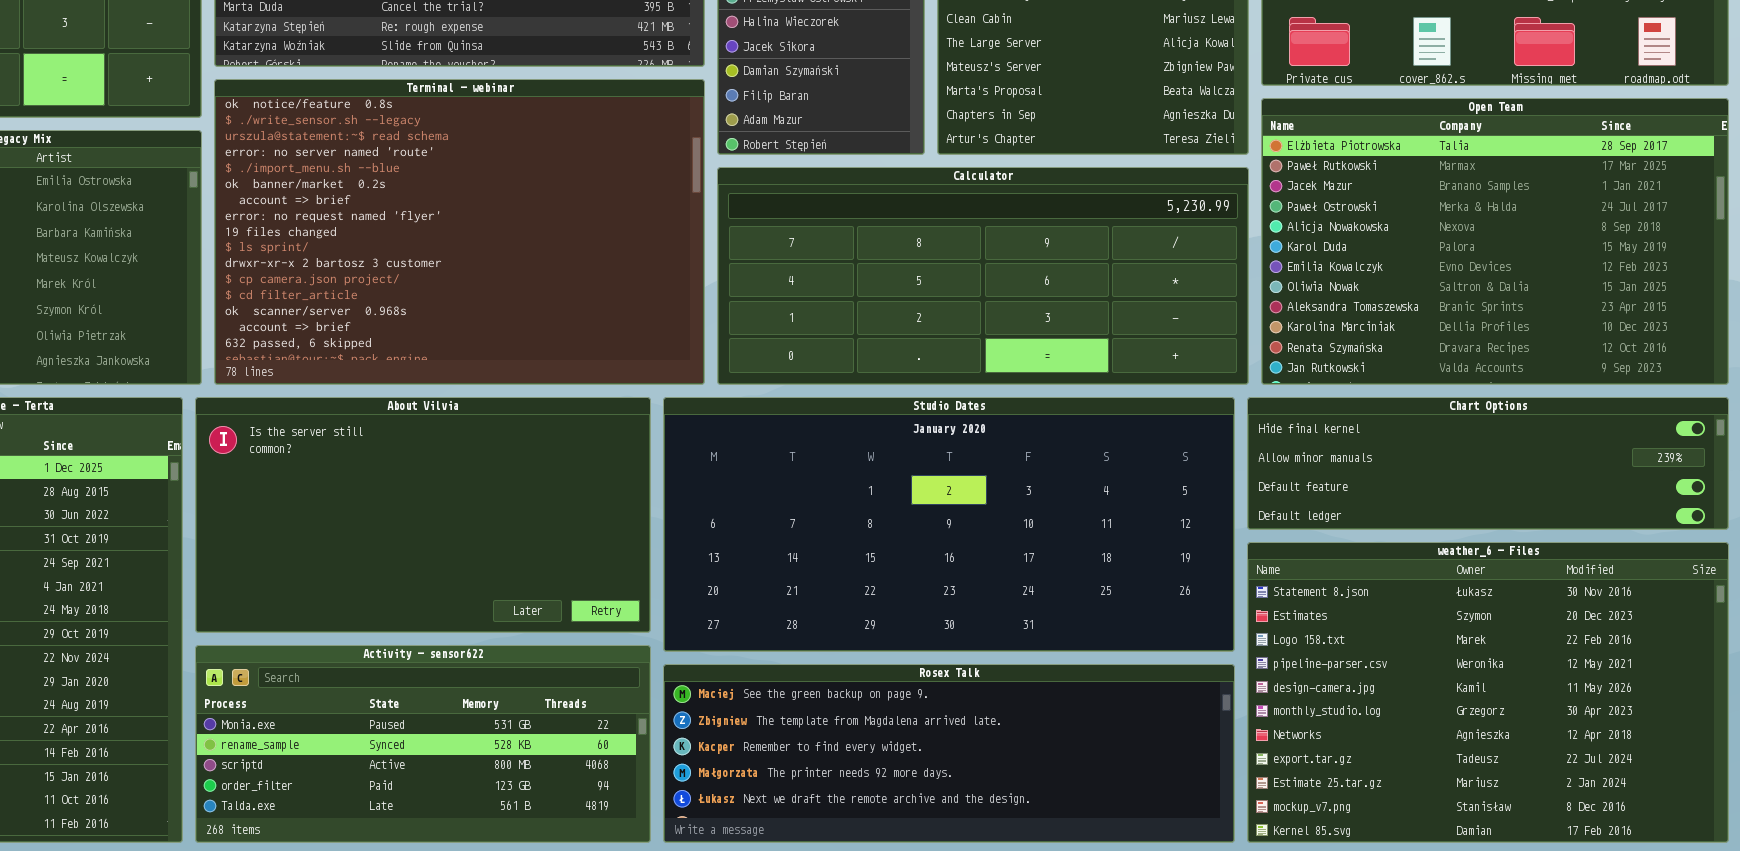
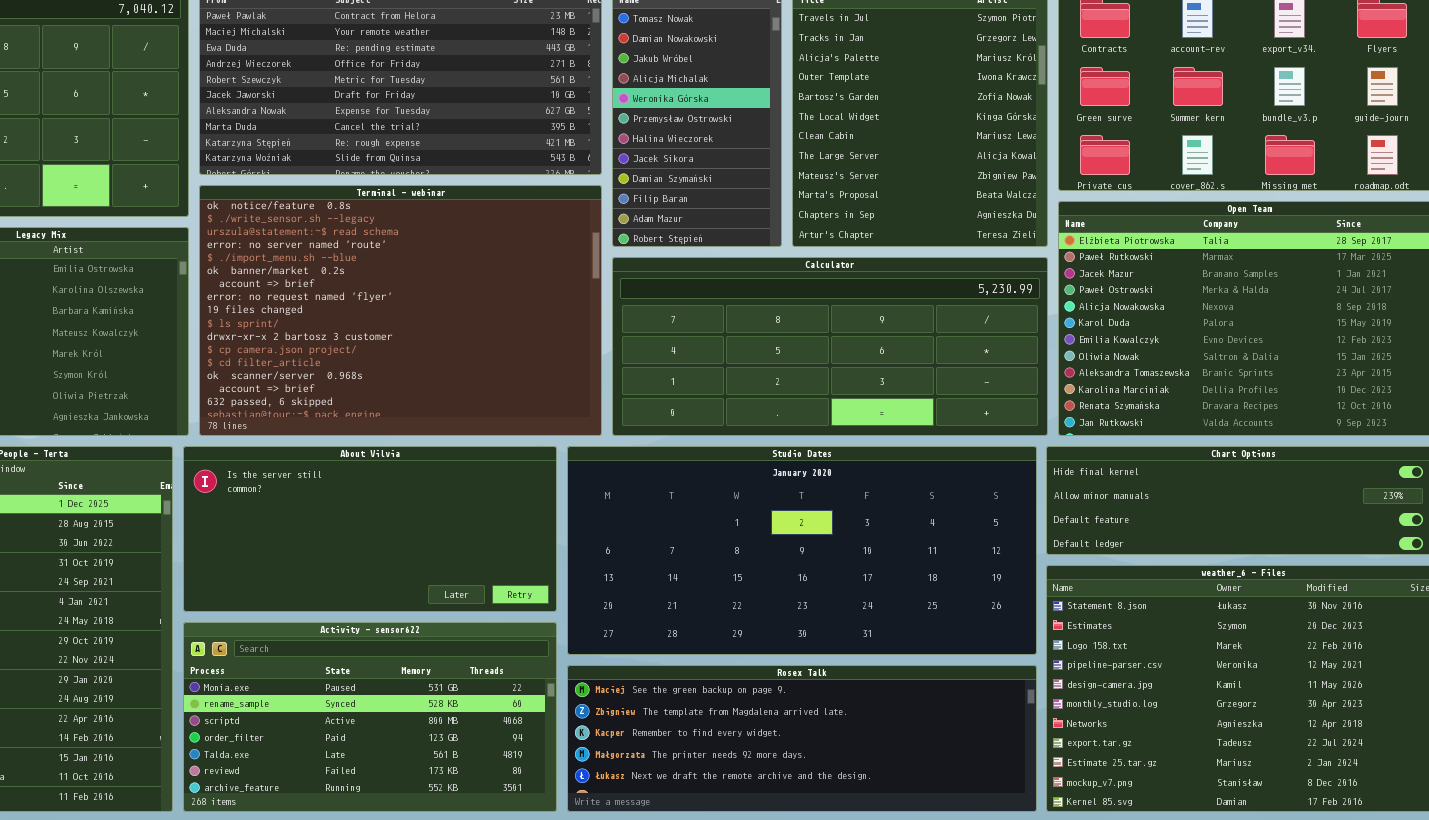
About Vilvia: [195,397,651,633] -> [183,446,557,612], resized
Activity - sensor622: [195,645,651,843] -> [183,622,557,812], resized

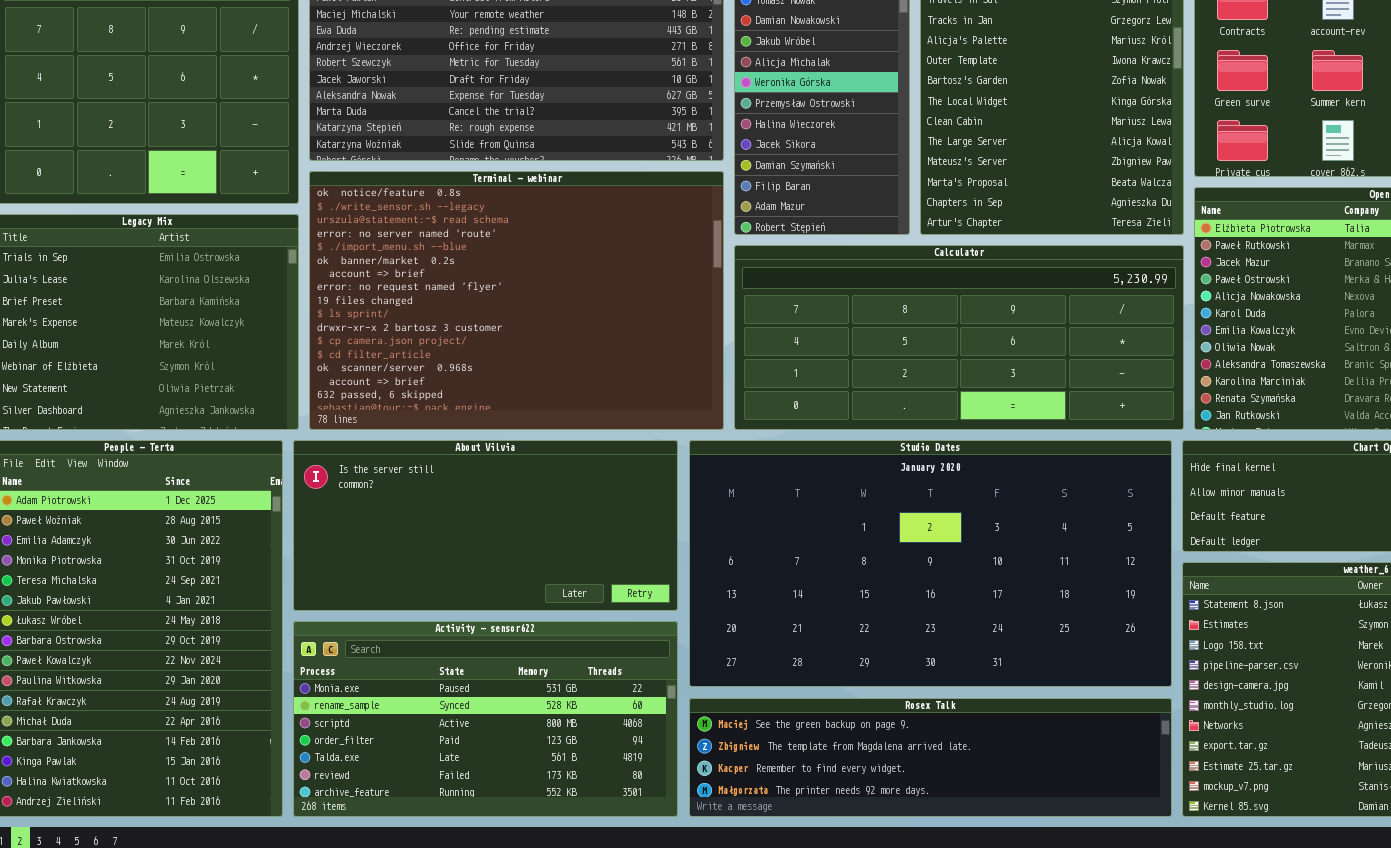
Studio Dates: [567,446,1037,655] -> [689,440,1172,687], resized
Rosex Talk: [567,665,1037,812] -> [689,698,1172,817], resized

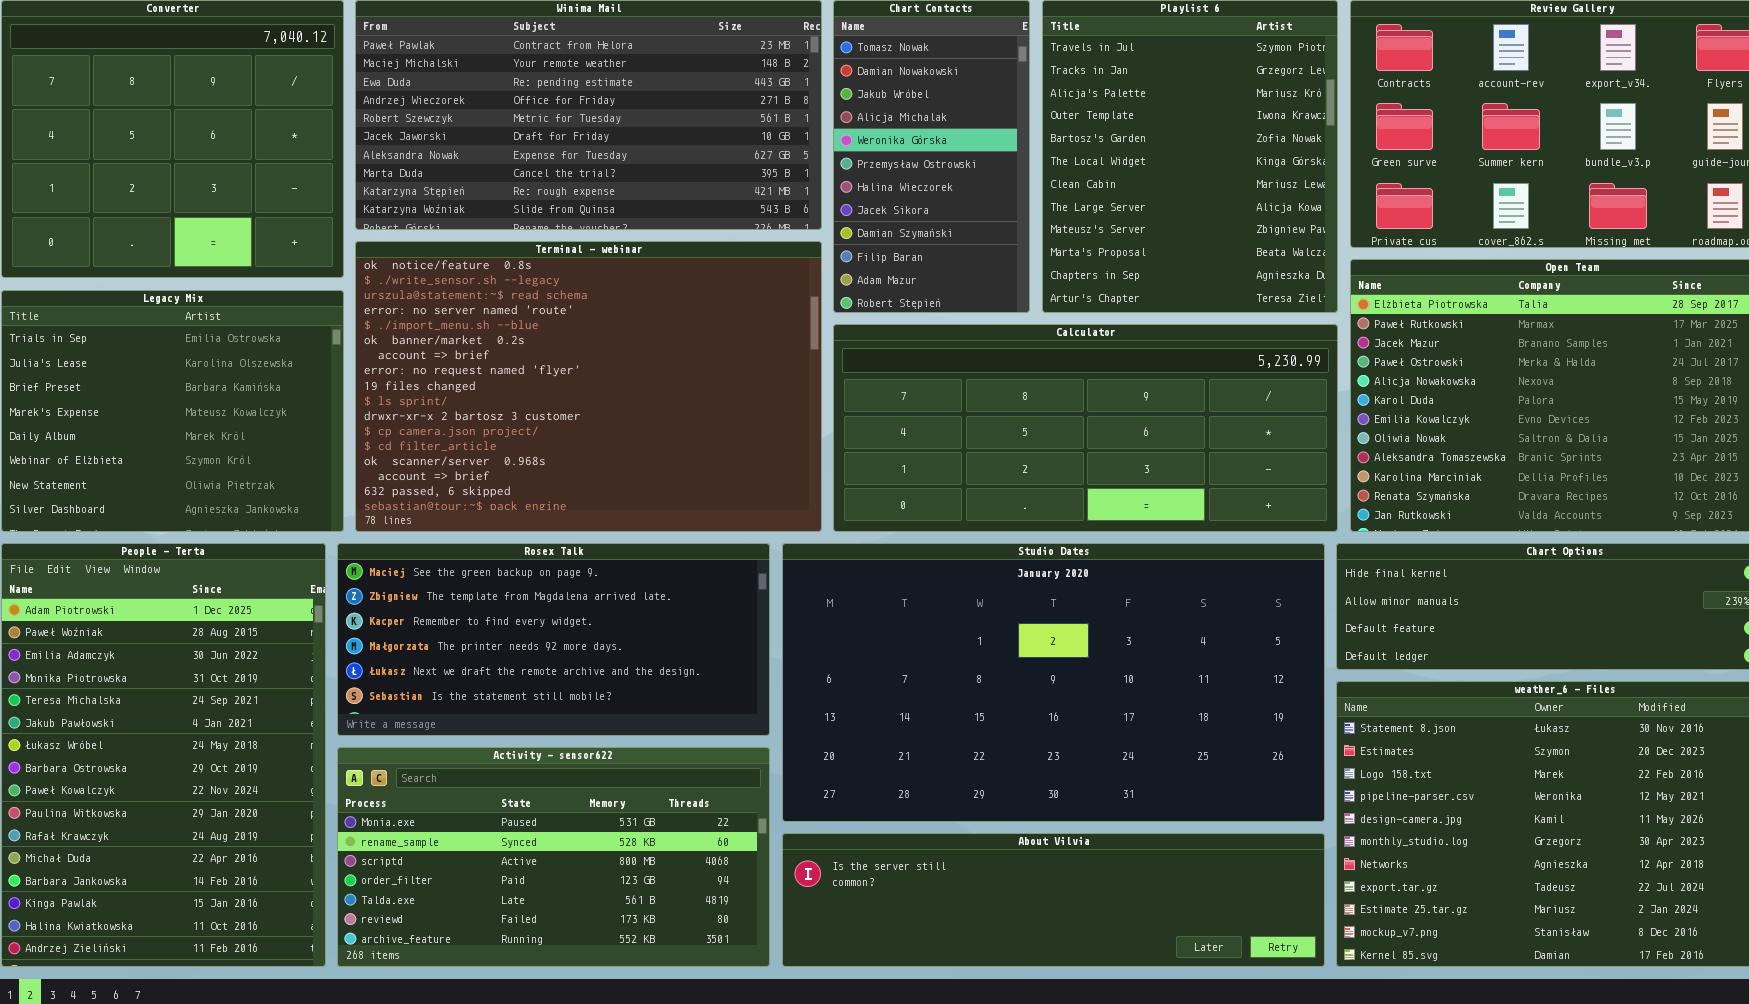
About Vilvia: [293,440,678,611] -> [782,833,1325,967], moved, resized
Rosex Talk: [689,698,1172,817] -> [337,543,770,736], moved, resized

